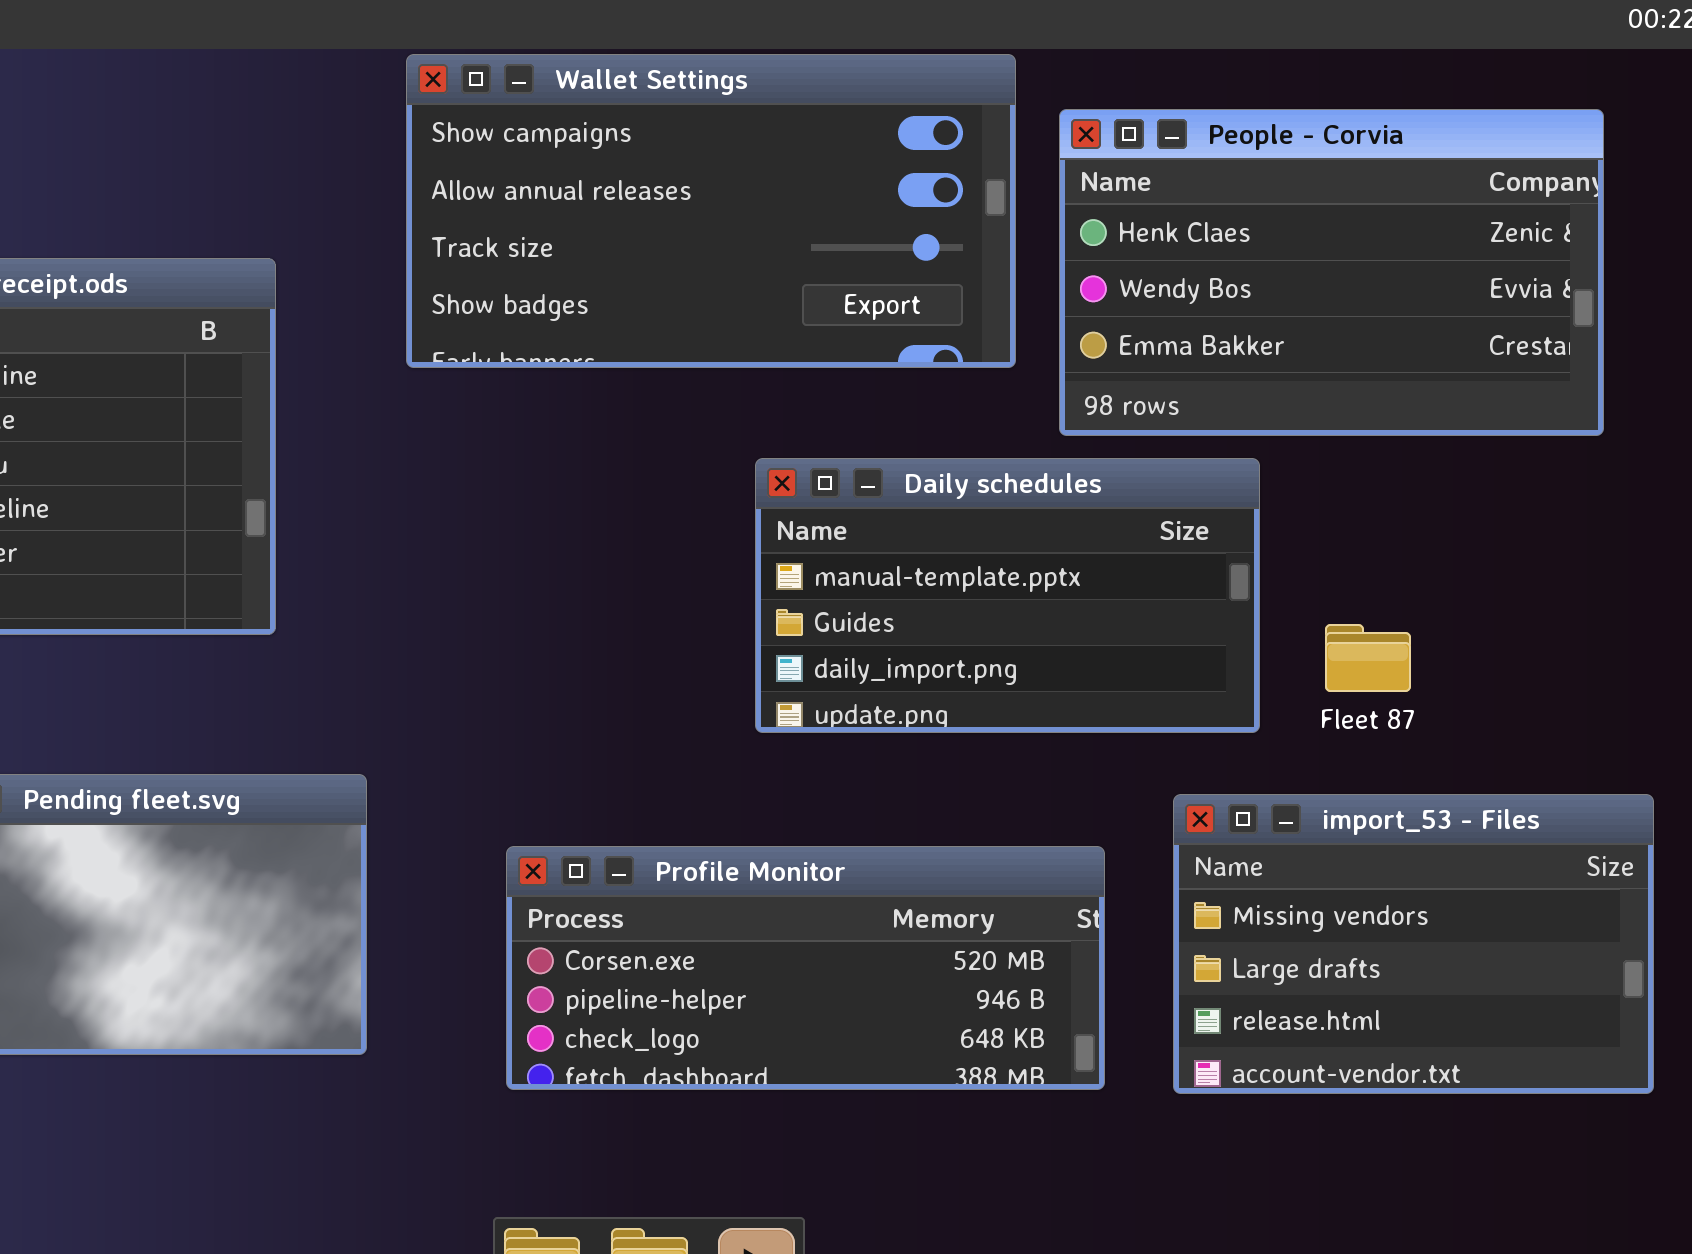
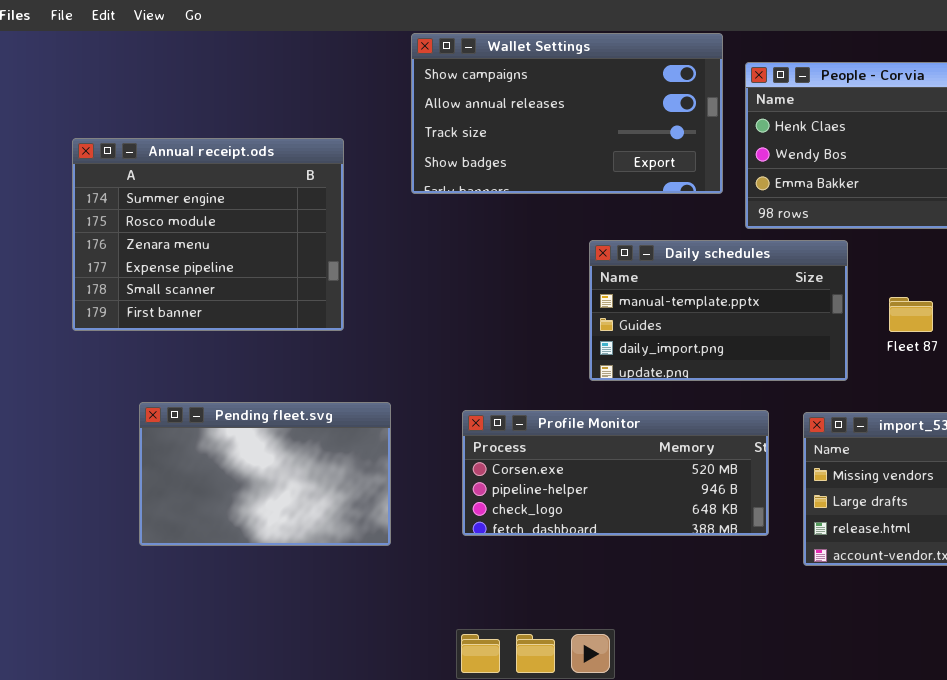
Fleet 87: [1325,624,1411,692] -> [889,297,933,332], moved
Profile Monitor: [506,846,1105,1090] -> [462,410,769,536], moved

